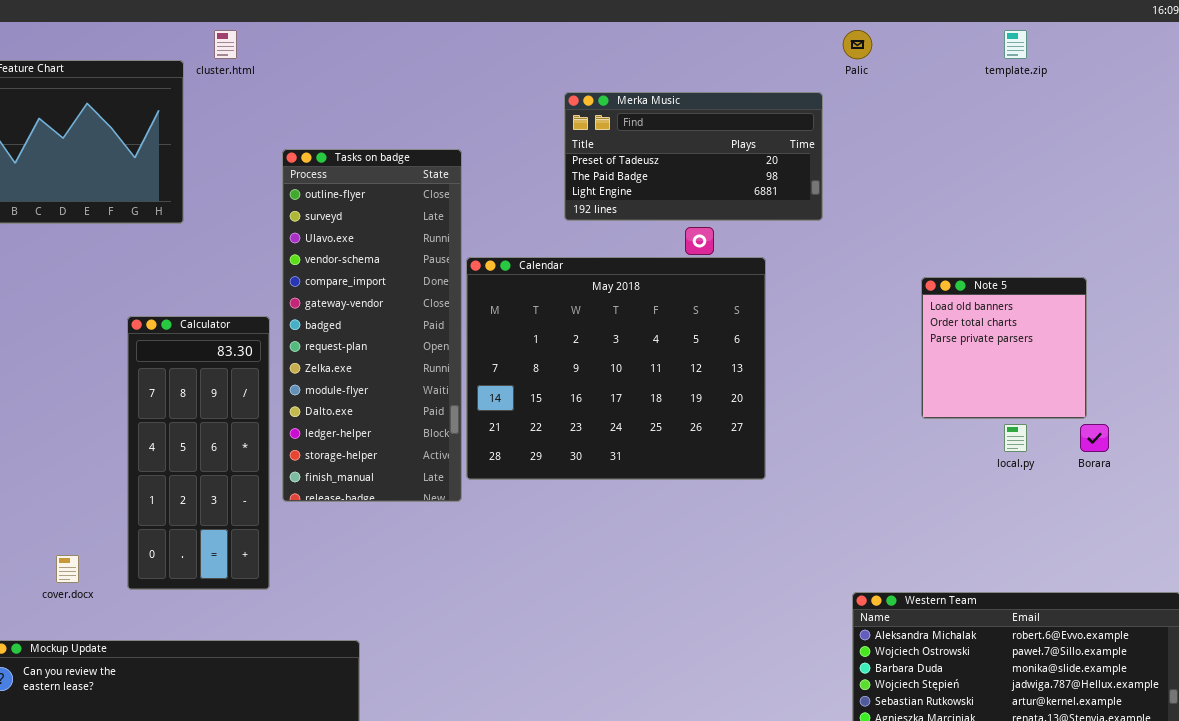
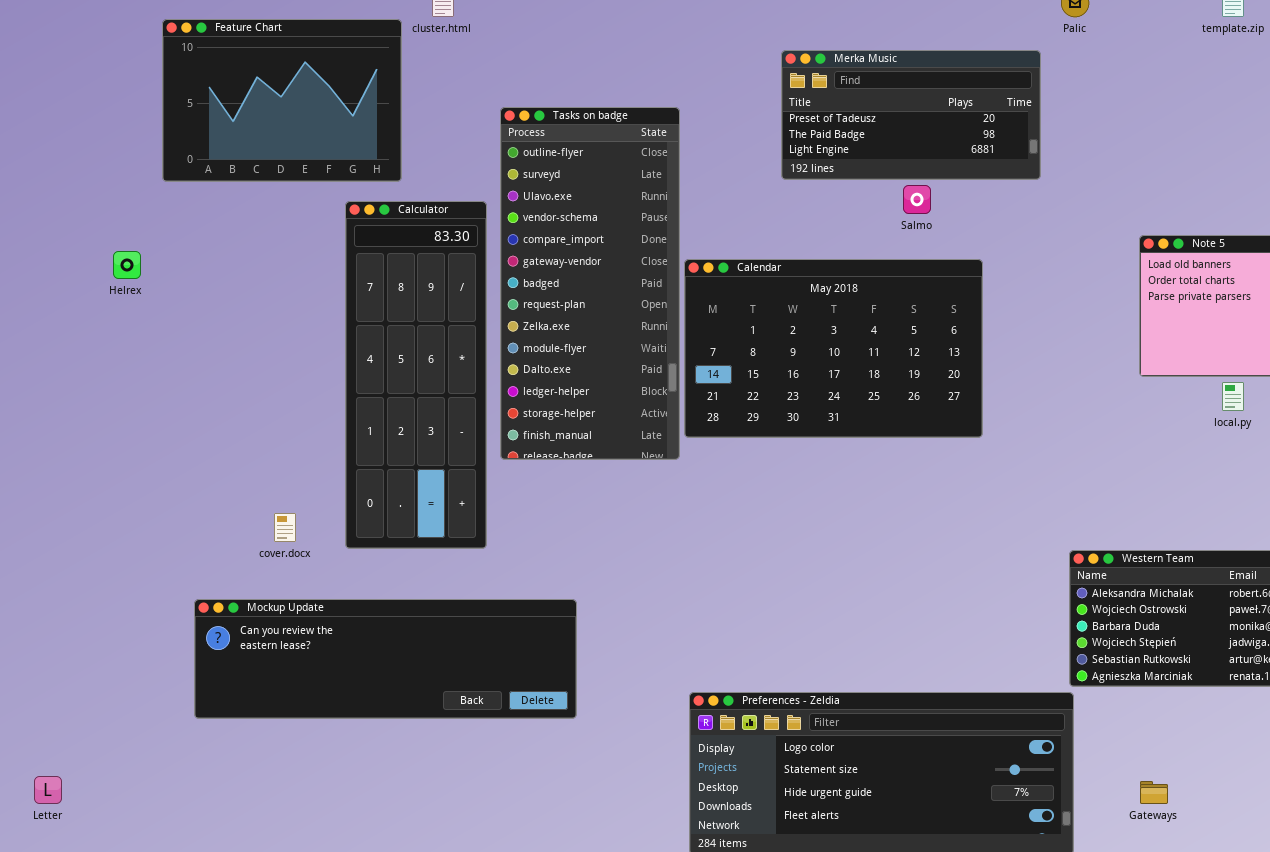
Calendar: [466,257,766,480] -> [684,259,983,438], resized
Calculator: [127,316,270,590] -> [345,201,487,549], resized

